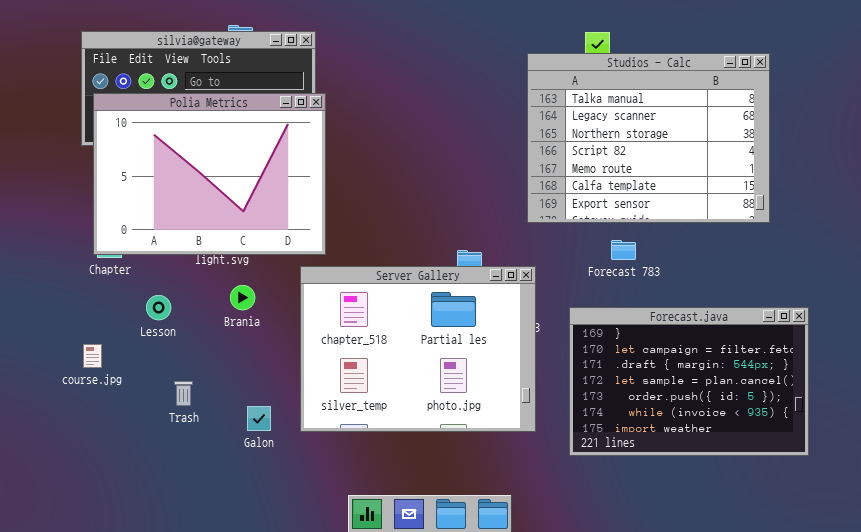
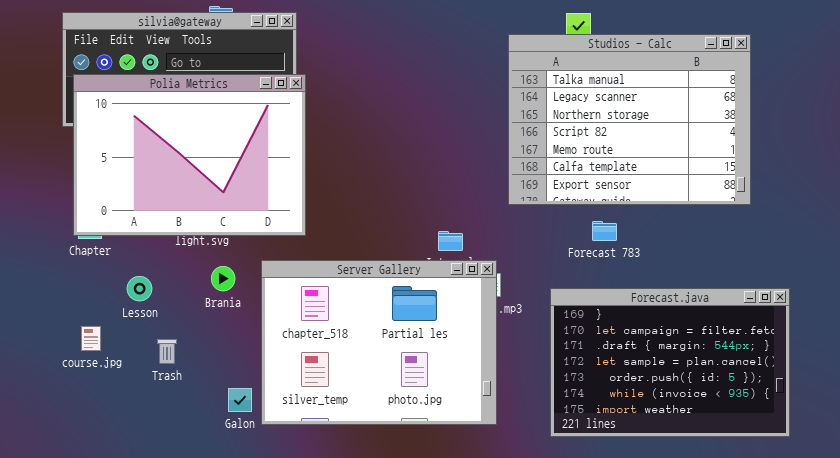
Server Gallery: [300,266,536,432] -> [261,260,497,425], moved
course.jpg: [83,344,102,368] -> [81,326,101,351], moved
Trash: [174,381,193,406] -> [157,339,177,364], moved

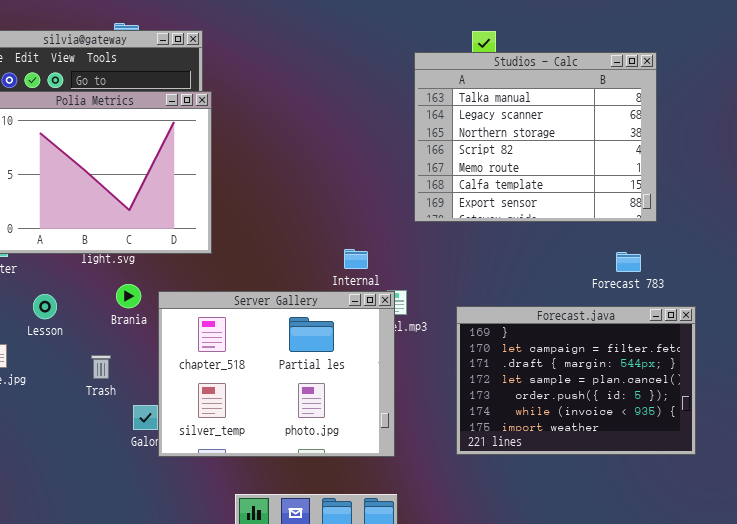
Forecast 783: [592,221,617,241] -> [616,252,641,272], moved
Server Gallery: [261,260,497,425] -> [158,291,395,457], moved
Trash: [157,339,177,364] -> [91,355,111,379], moved

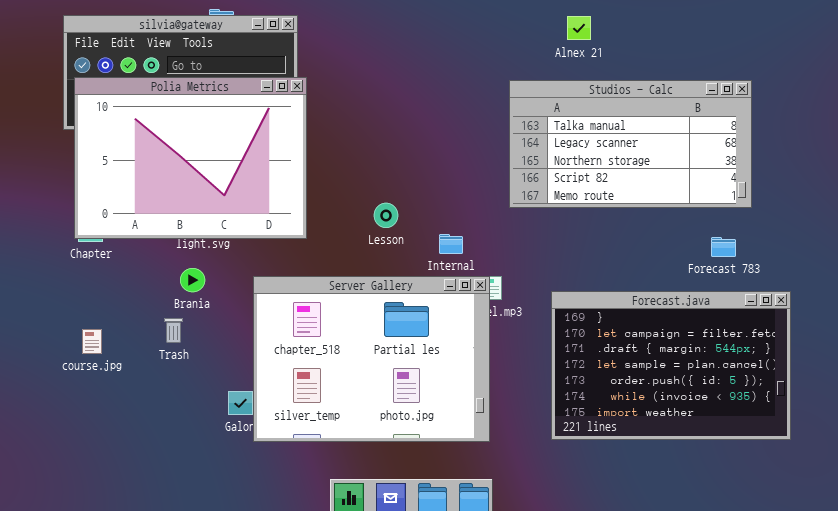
Studios - Calc: [414,52,657,222] -> [509,80,752,208], resized
Brania: [116,284,141,308] -> [180,268,205,292], moved
Lesson: [33,294,57,319] -> [374,203,398,228], moved
Trash: [91,355,111,379] -> [164,318,183,343], moved

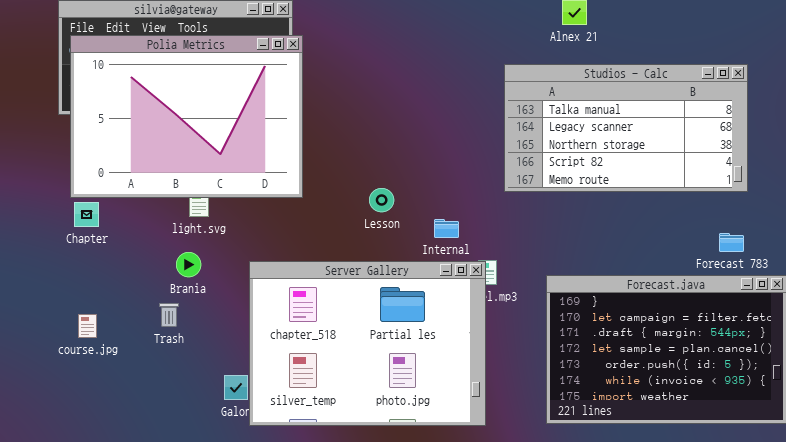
Polia Metrics: [74,77,307,239] -> [70,35,303,198], moved
Forecast 783: [711,237,736,257] -> [719,233,744,252], moved

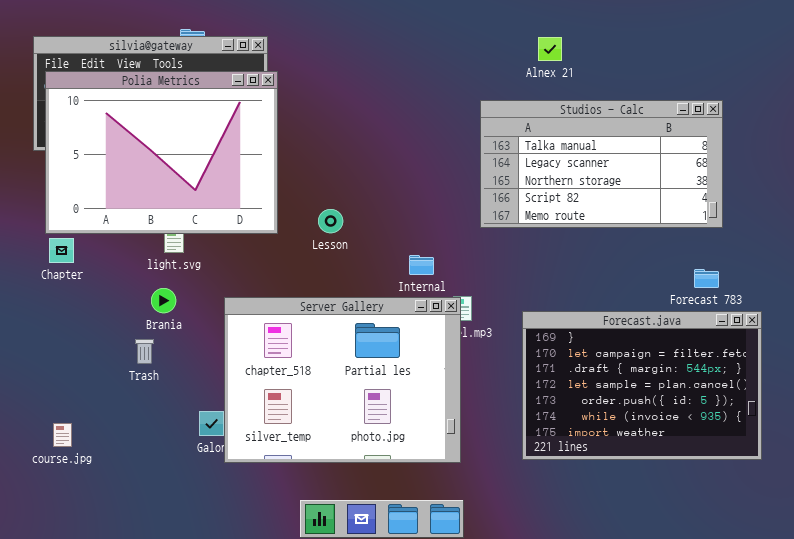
Lesson: [369,188,394,212] -> [318,209,343,233], moved
course.jpg: [78,314,97,338] -> [53,423,72,447], moved

